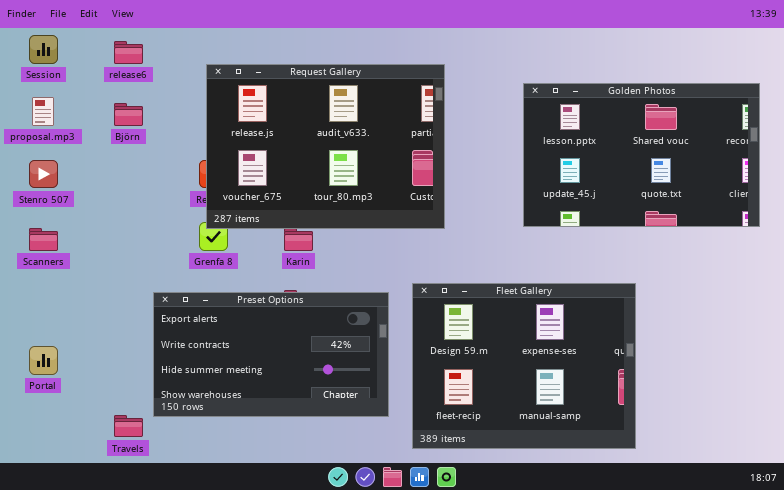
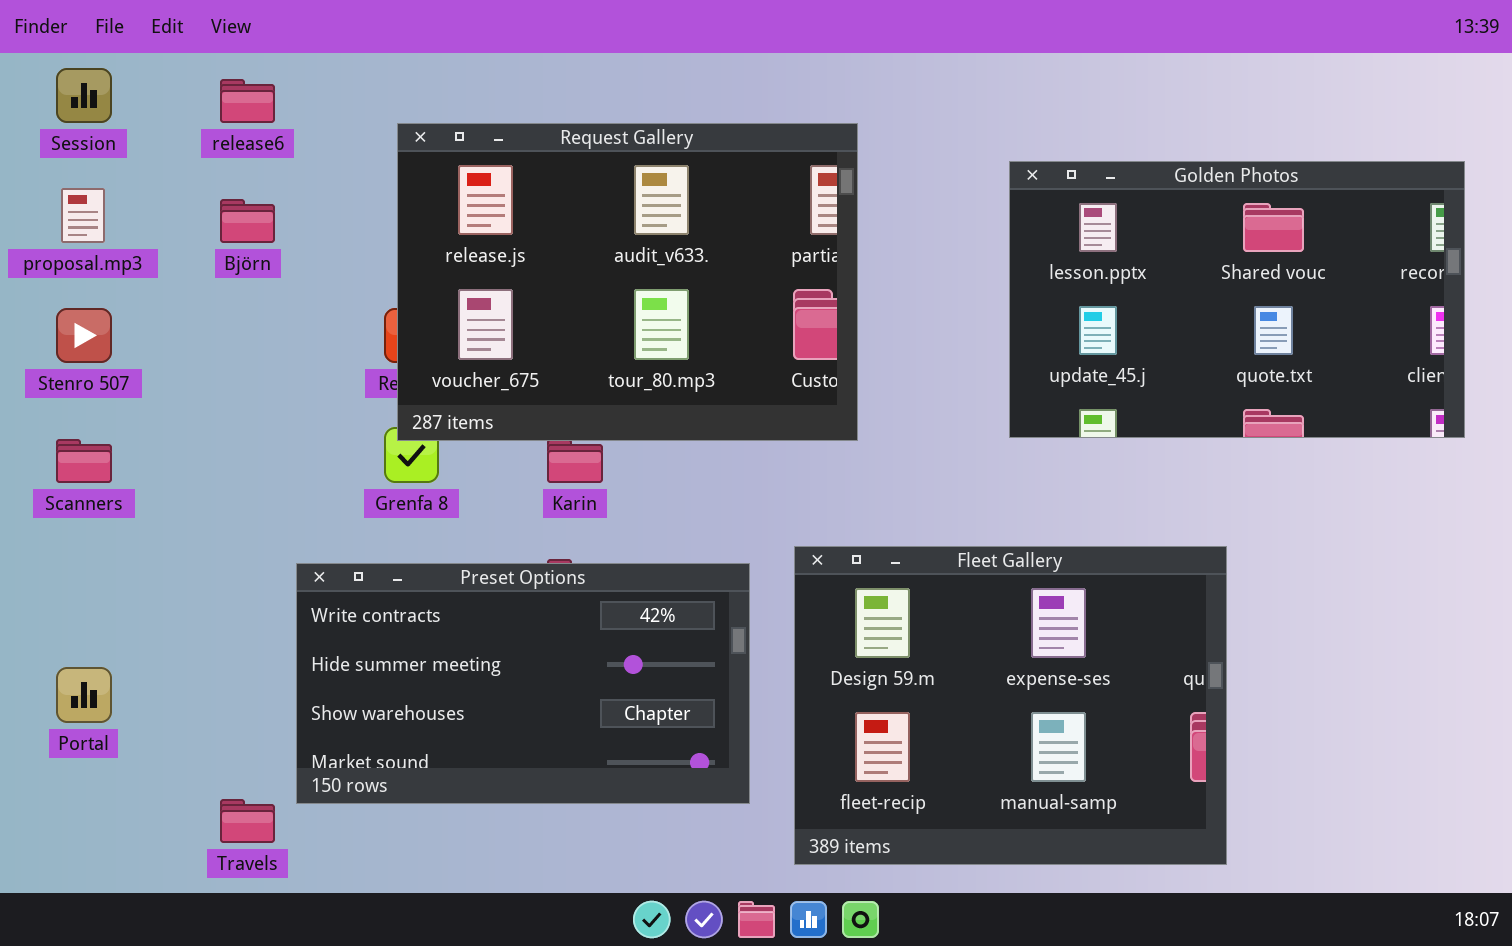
Preset Options: [153,292,389,417] -> [296,563,750,804], scrolled down 1 row

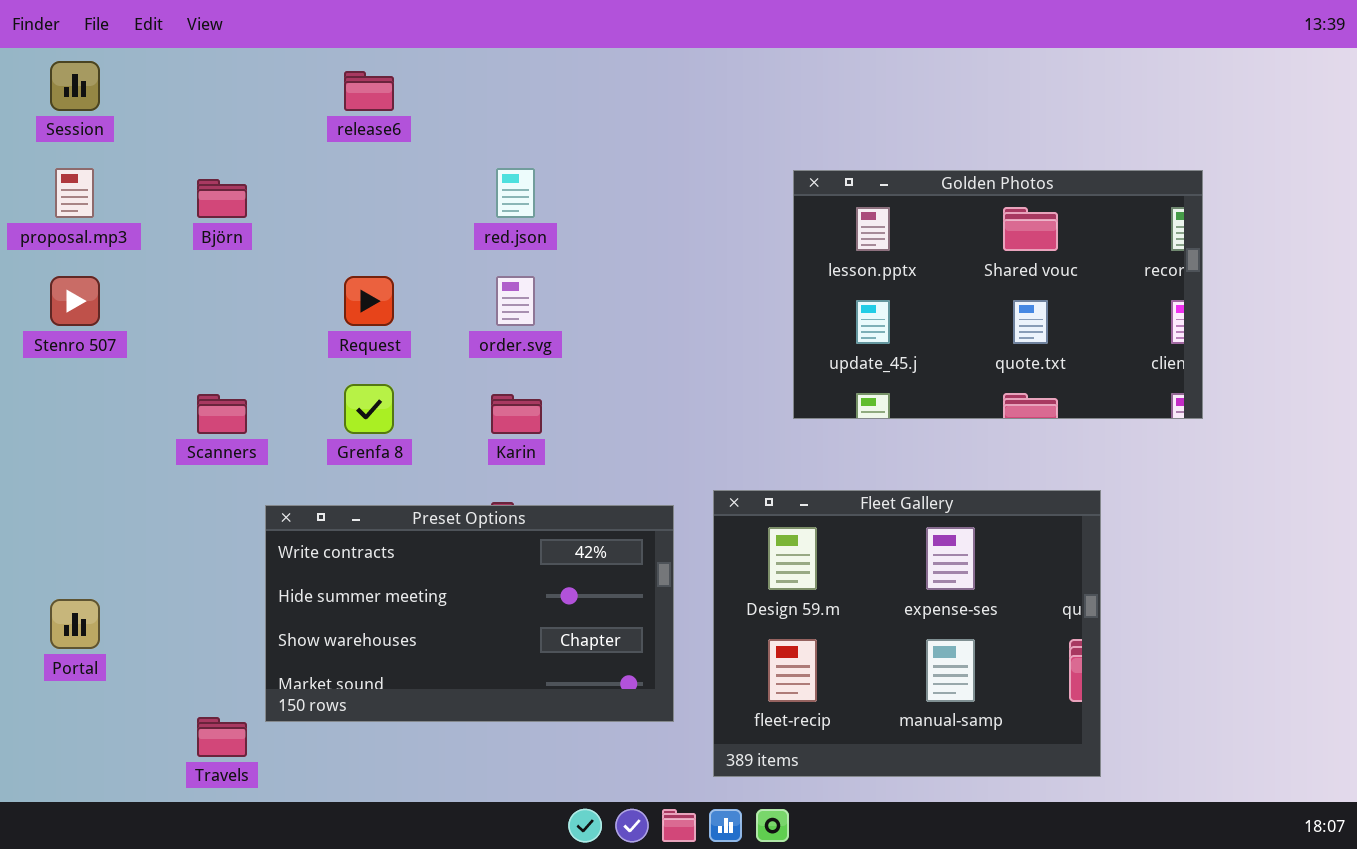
release6: [220,79,275,123] -> [344,71,394,111], moved
Request Gallery: [397,123,858,441] -> none, closed
Golden Photos: [1009,161,1465,438] -> [793,170,1203,419], moved
Scanners: [56,439,112,483] -> [197,394,247,434], moved

